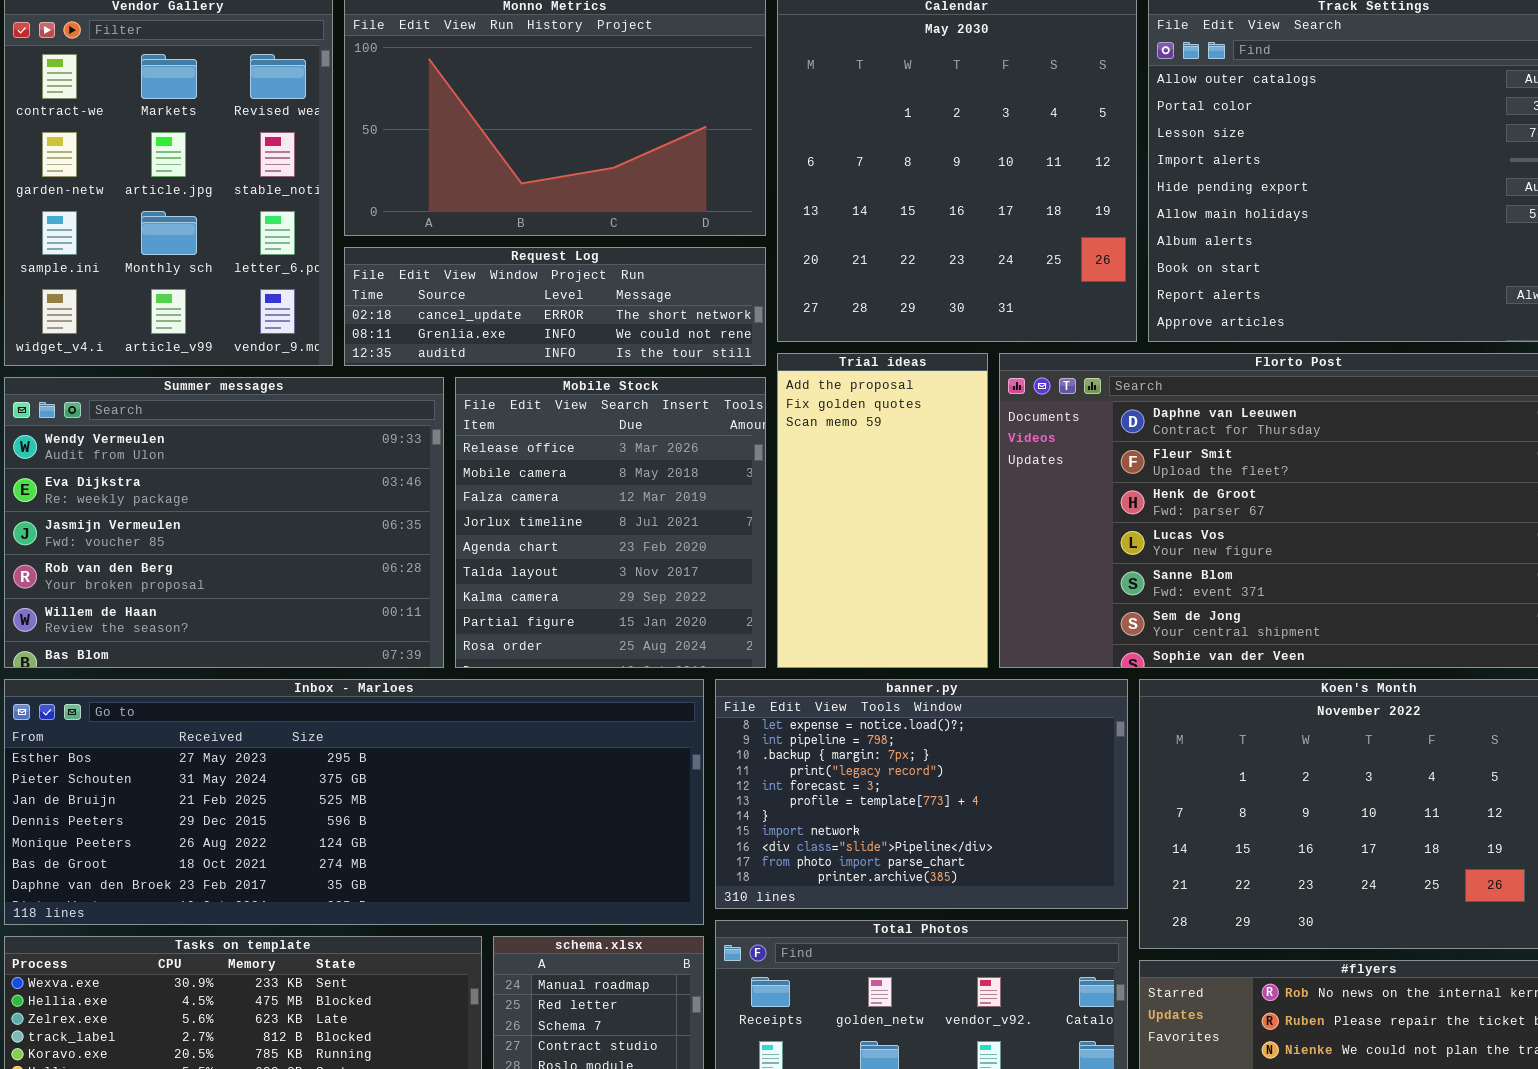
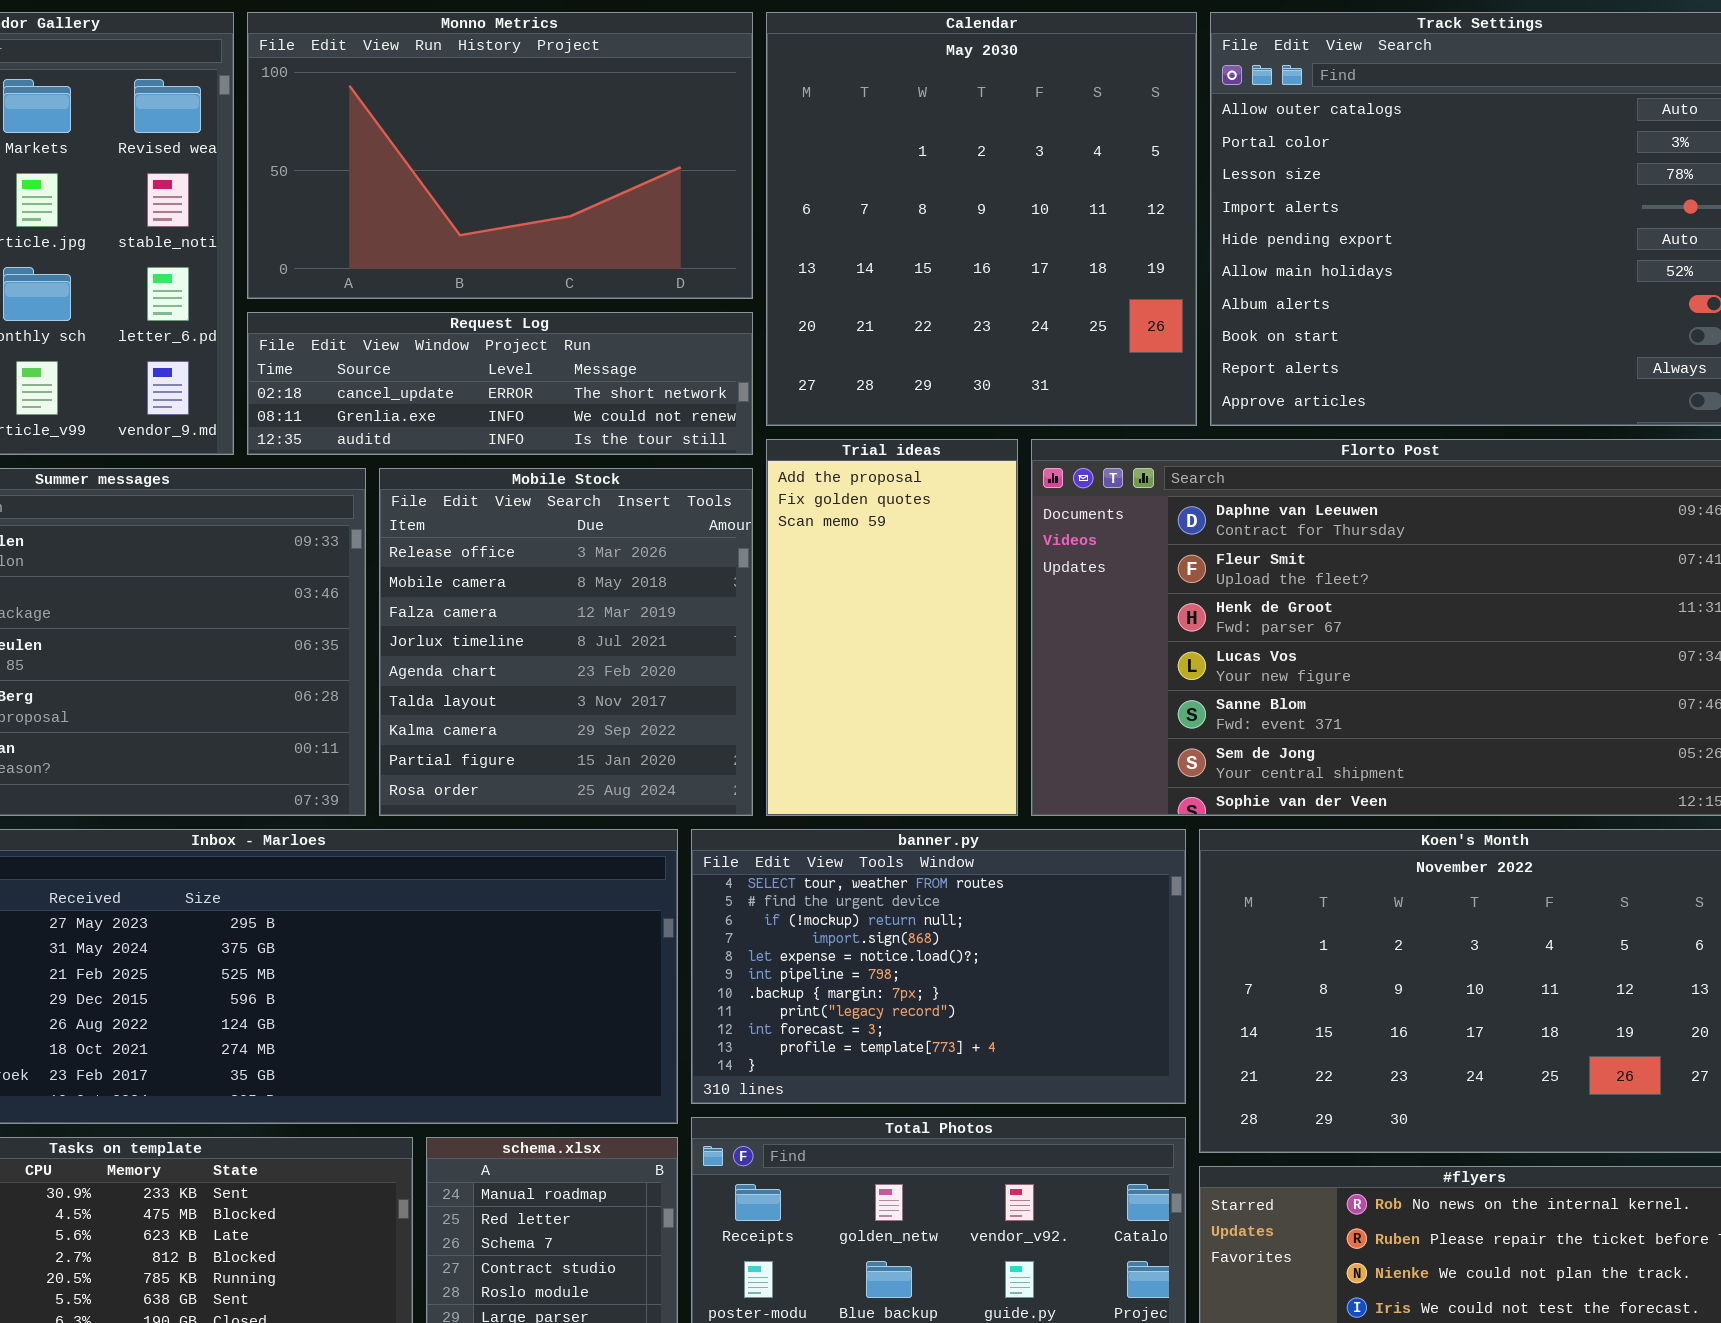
banner.py: [715,679,1128,909] -> [691,829,1186,1104], scrolled up 4 rows

